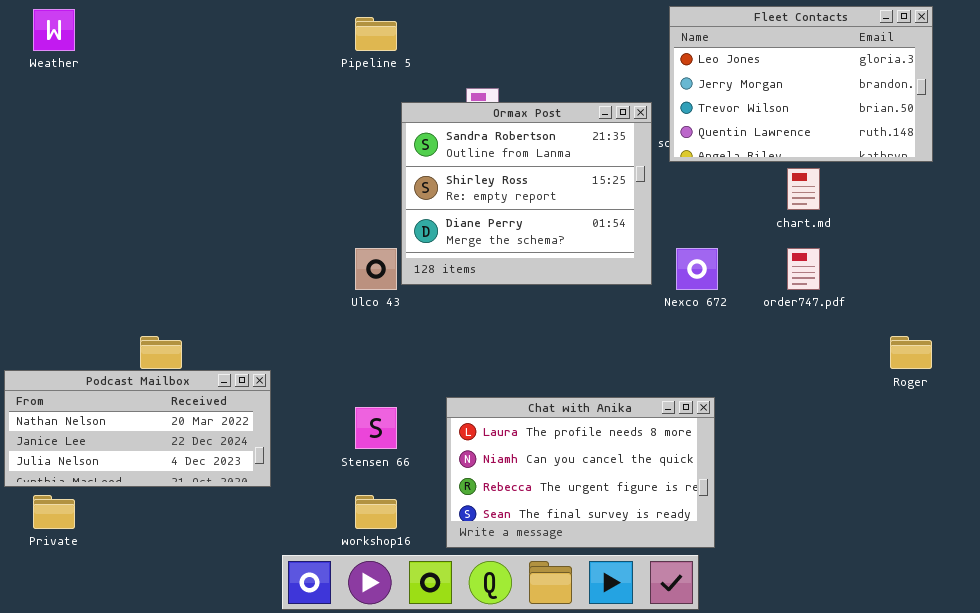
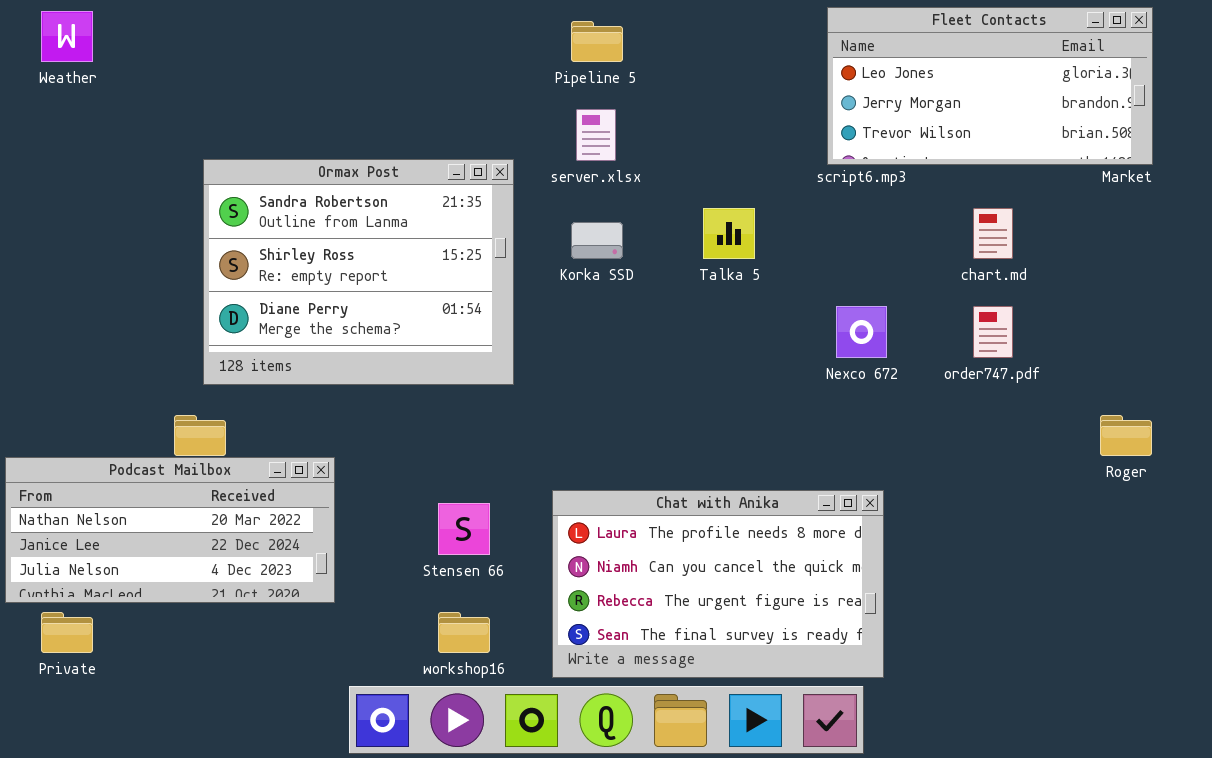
Fleet Contacts: [669,6,933,162] -> [827,7,1153,165], resized
Pipeline 5: [355,17,397,51] -> [571,21,623,62], moved
Ormax Post: [401,102,652,285] -> [203,159,514,385], moved

